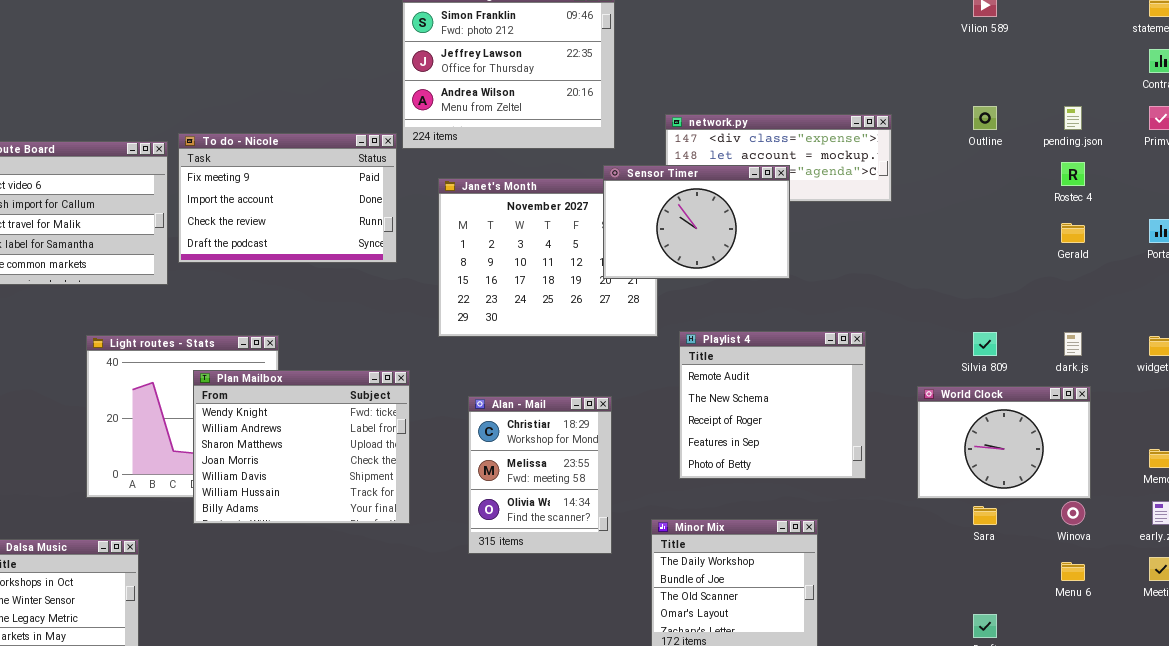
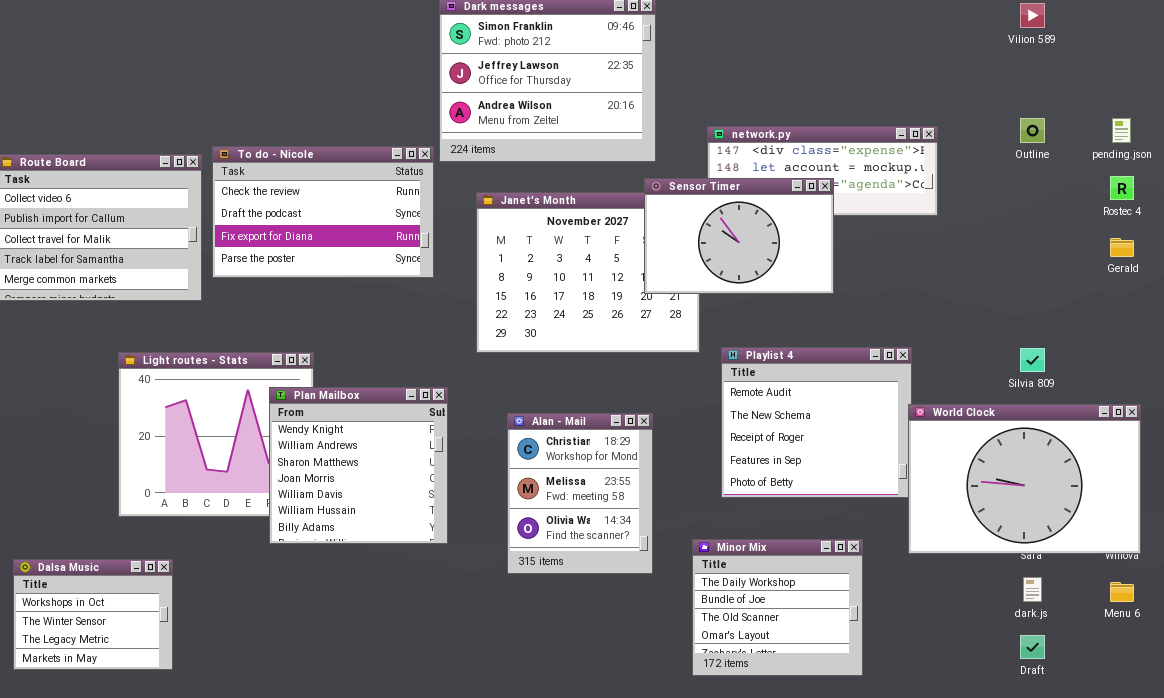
To do - Nicole: [178,133,397,263] -> [212,146,434,278], scrolled down 2 rows
dark.js: [1064,332,1082,356] -> [1023,577,1042,602], moved
Plan Mailbox: [193,370,410,524] -> [269,387,448,544], resized
World Clock: [917,386,1091,499] -> [908,404,1141,554], resized

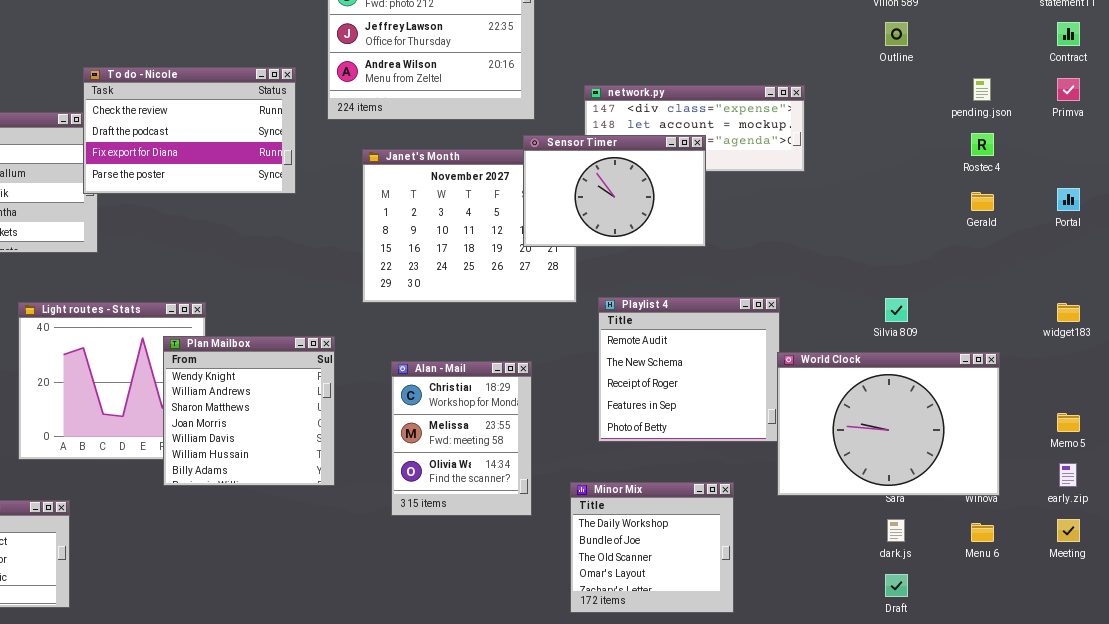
Outline: [1020,118,1045,143] -> [885,22,908,46], moved
To do - Nicole: [212,146,434,278] -> [83,67,296,194], moved

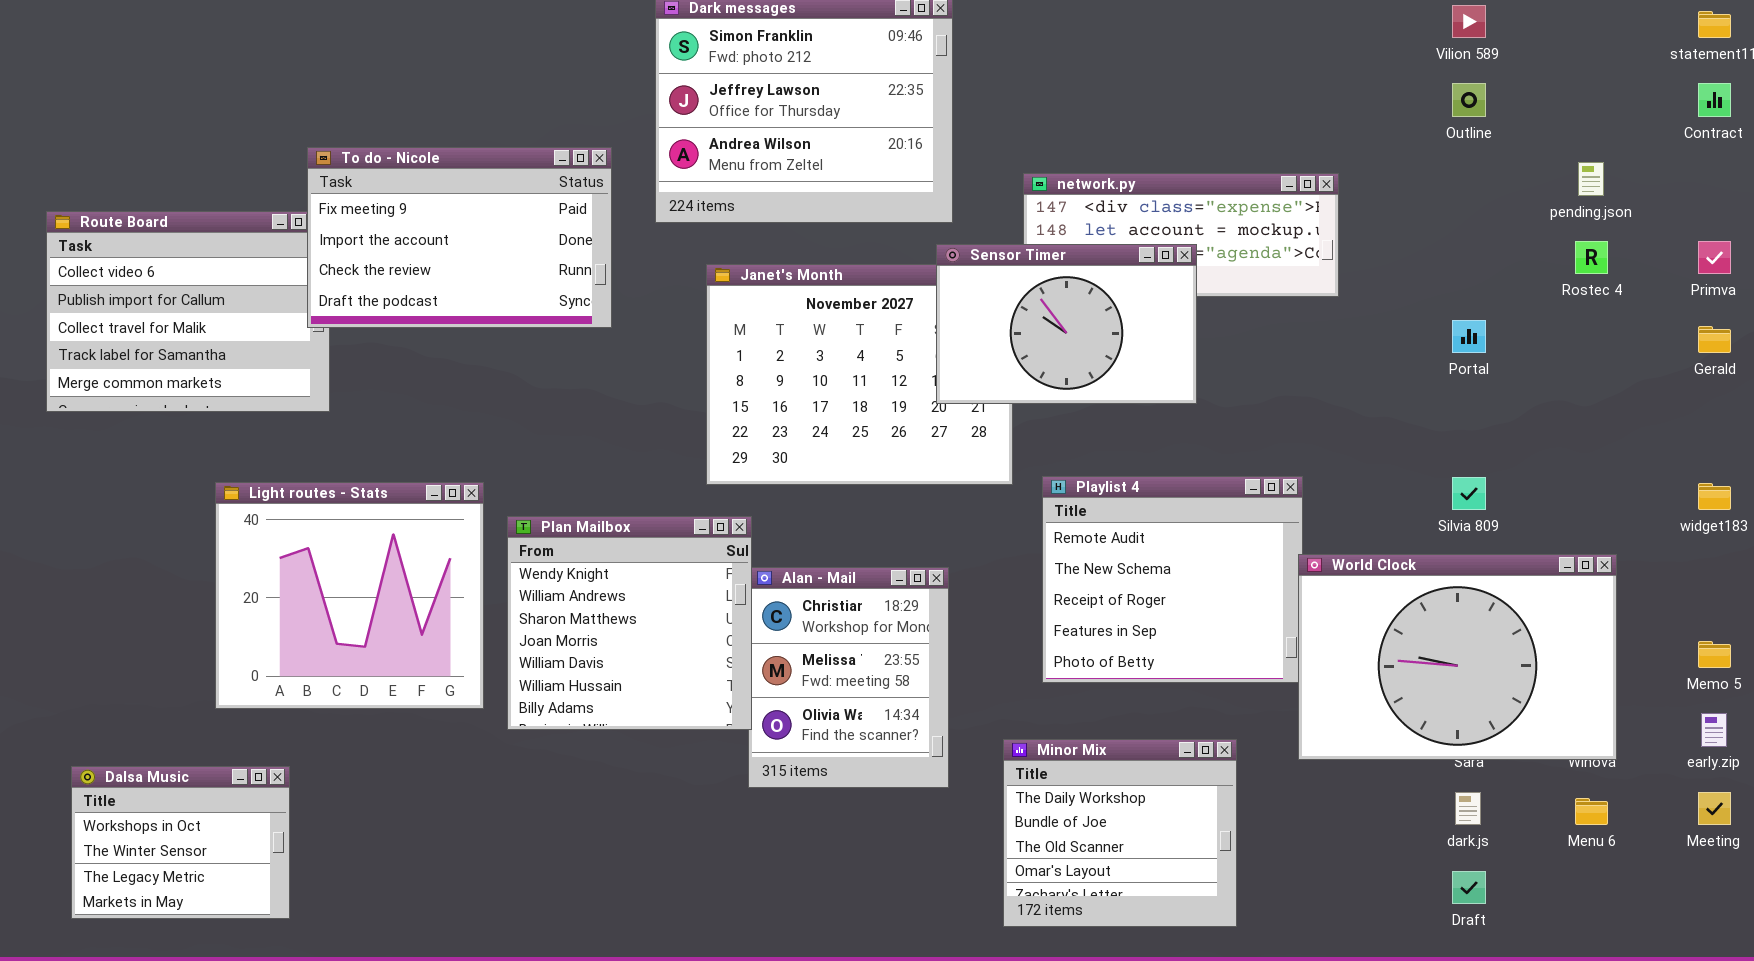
To do - Nicole: [83,67,296,194] -> [307,147,612,328], scrolled up 2 rows
Primva: [1057,78,1080,101] -> [1698,241,1731,274], moved
Portal: [1057,188,1080,211] -> [1452,320,1486,353], moved
Gerald: [971,192,994,211] -> [1698,326,1731,353], moved
Plan Mailbox: [163,336,335,486] -> [507,516,752,730], moved

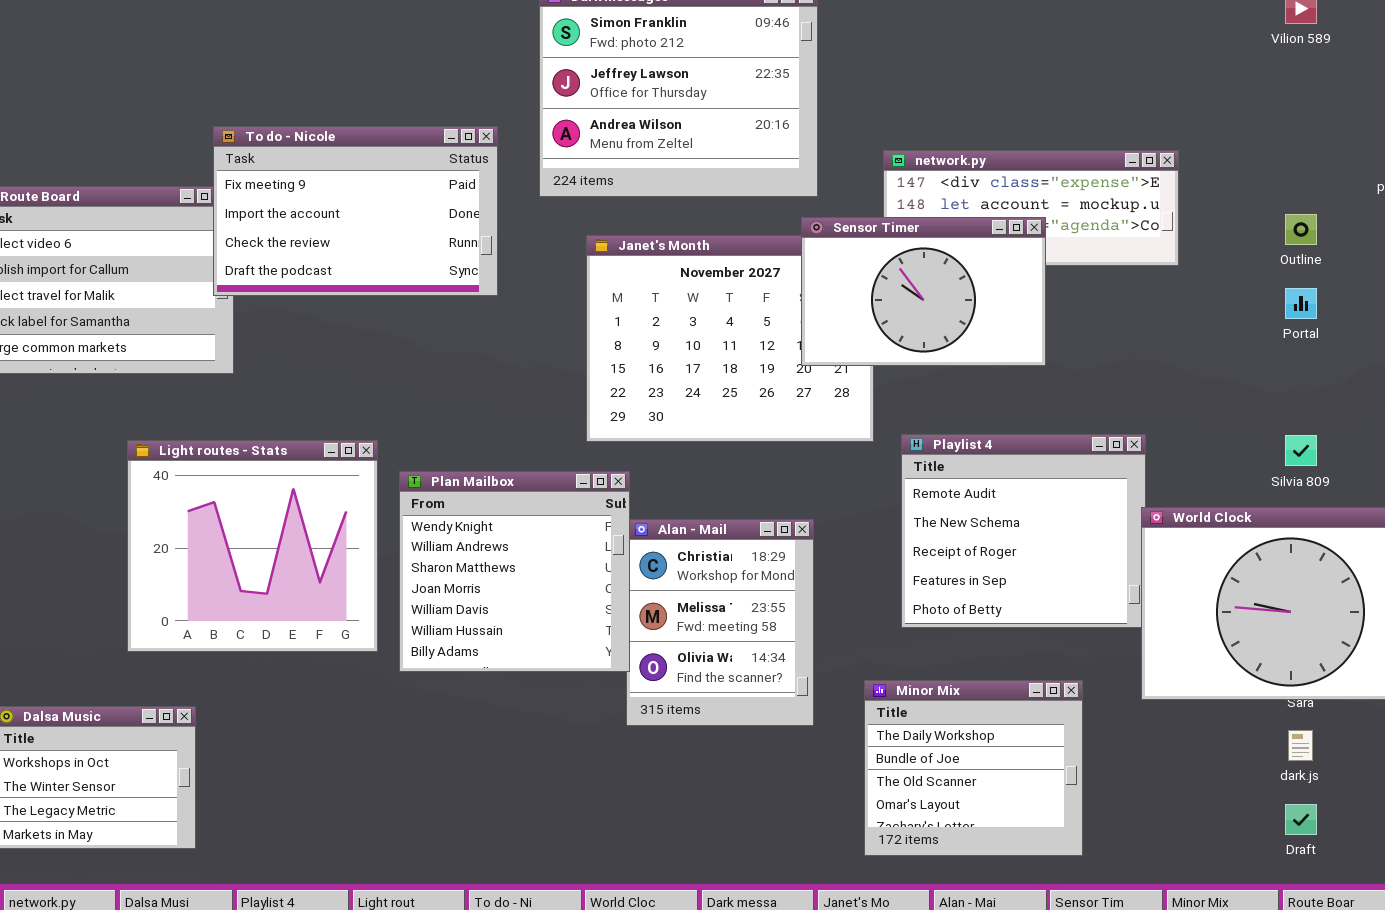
Outline: [1452,83,1486,117] -> [1285,214,1317,245], moved

